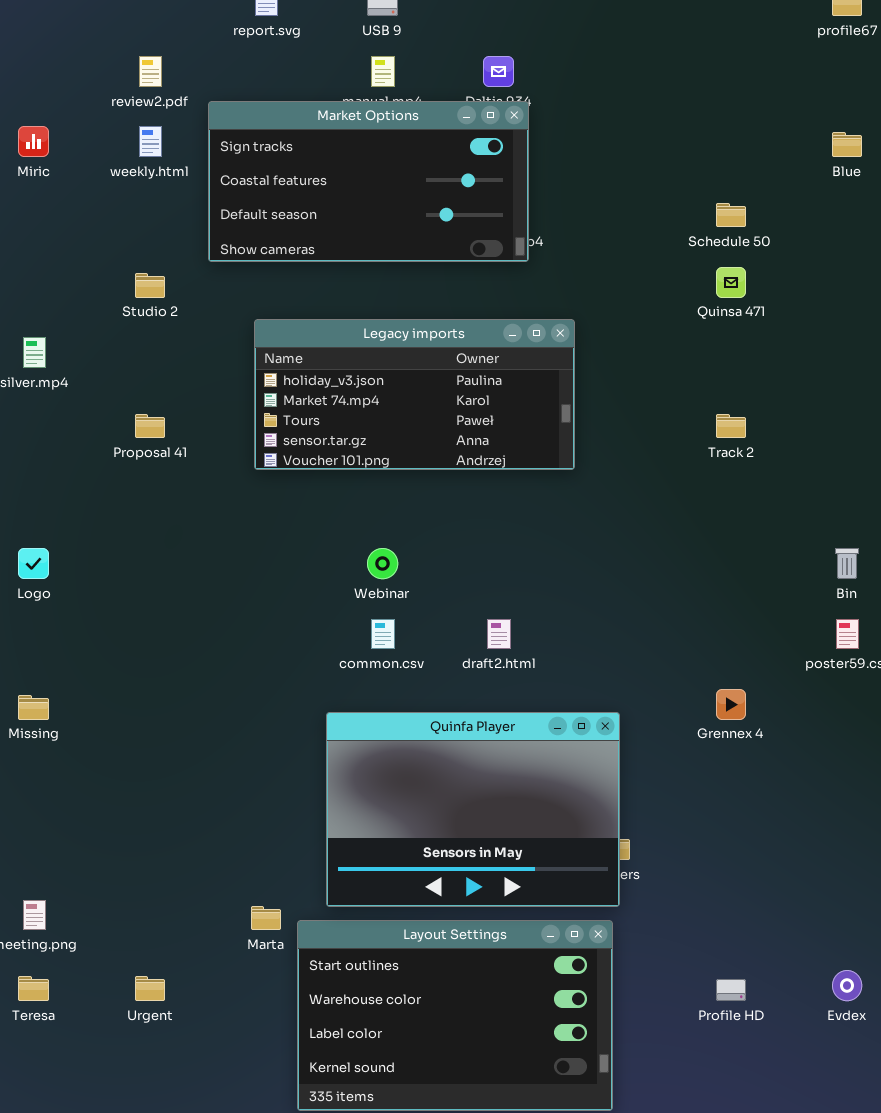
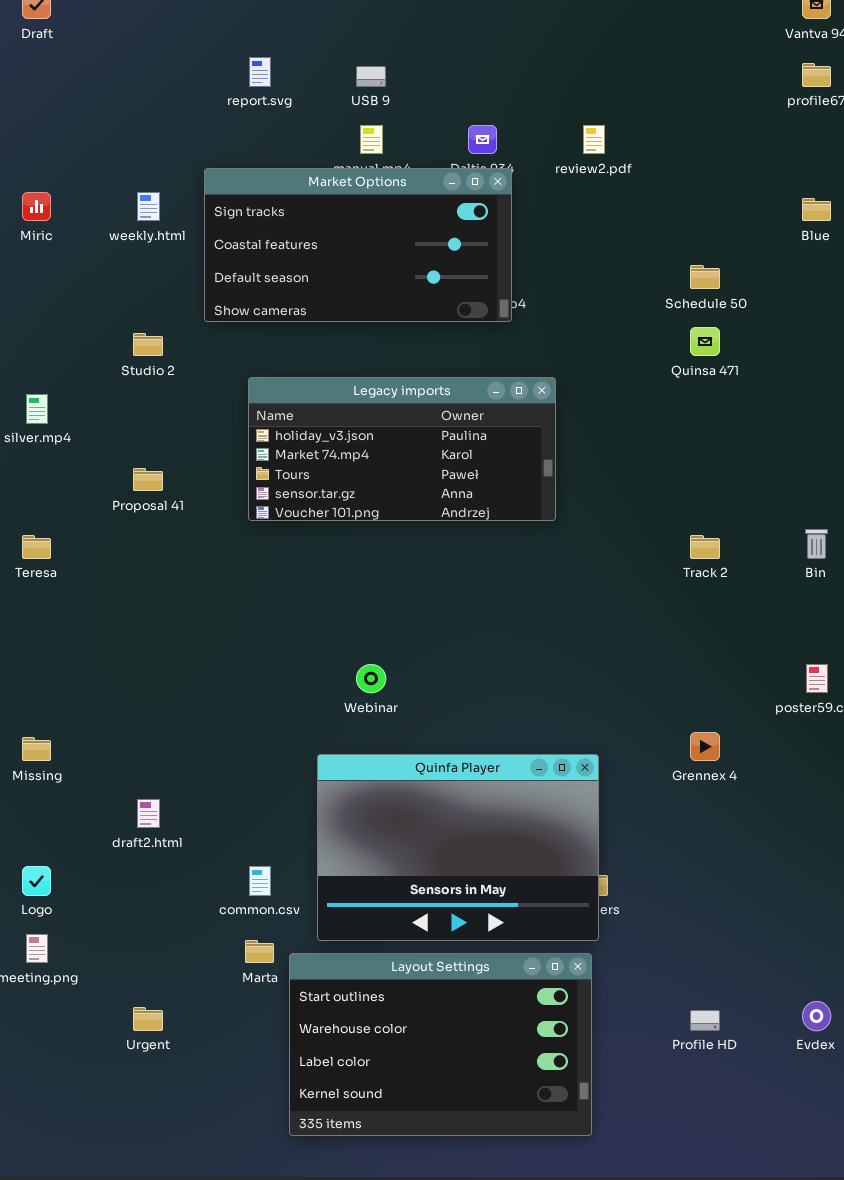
review2.pdf: [139,56,162,87] -> [583,125,605,154], moved
Track 2: [716,414,746,438] -> [690,535,720,559], moved
Logo: [18,548,49,579] -> [22,866,51,896], moved
Webinar: [367,548,398,579] -> [356,664,386,693], moved
Bin: [835,548,859,579] -> [805,529,828,559], moved
common.csv: [371,619,395,649] -> [249,866,271,896], moved
draft2.html: [487,619,511,649] -> [137,799,160,828], moved
Teresa: [18,976,49,1001] -> [22,535,51,559], moved

